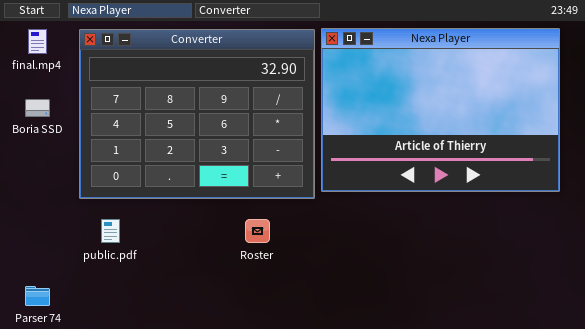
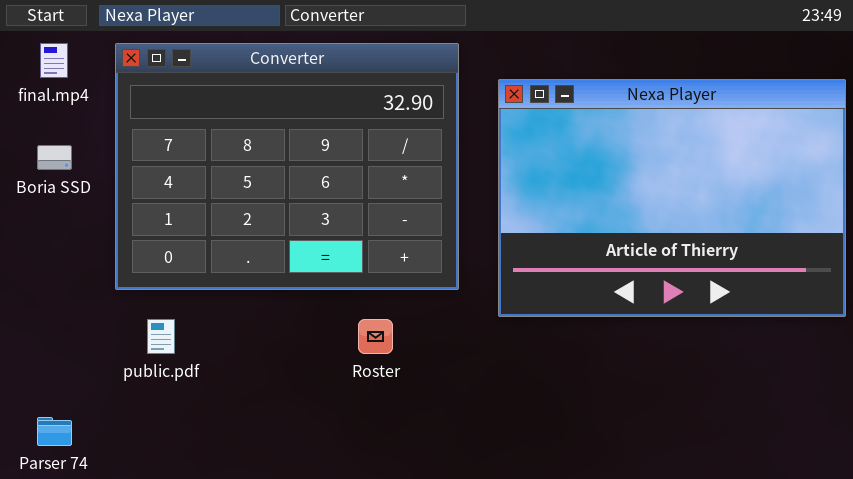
Nexa Player: [321,28,560,192] -> [498,79,846,317], moved

